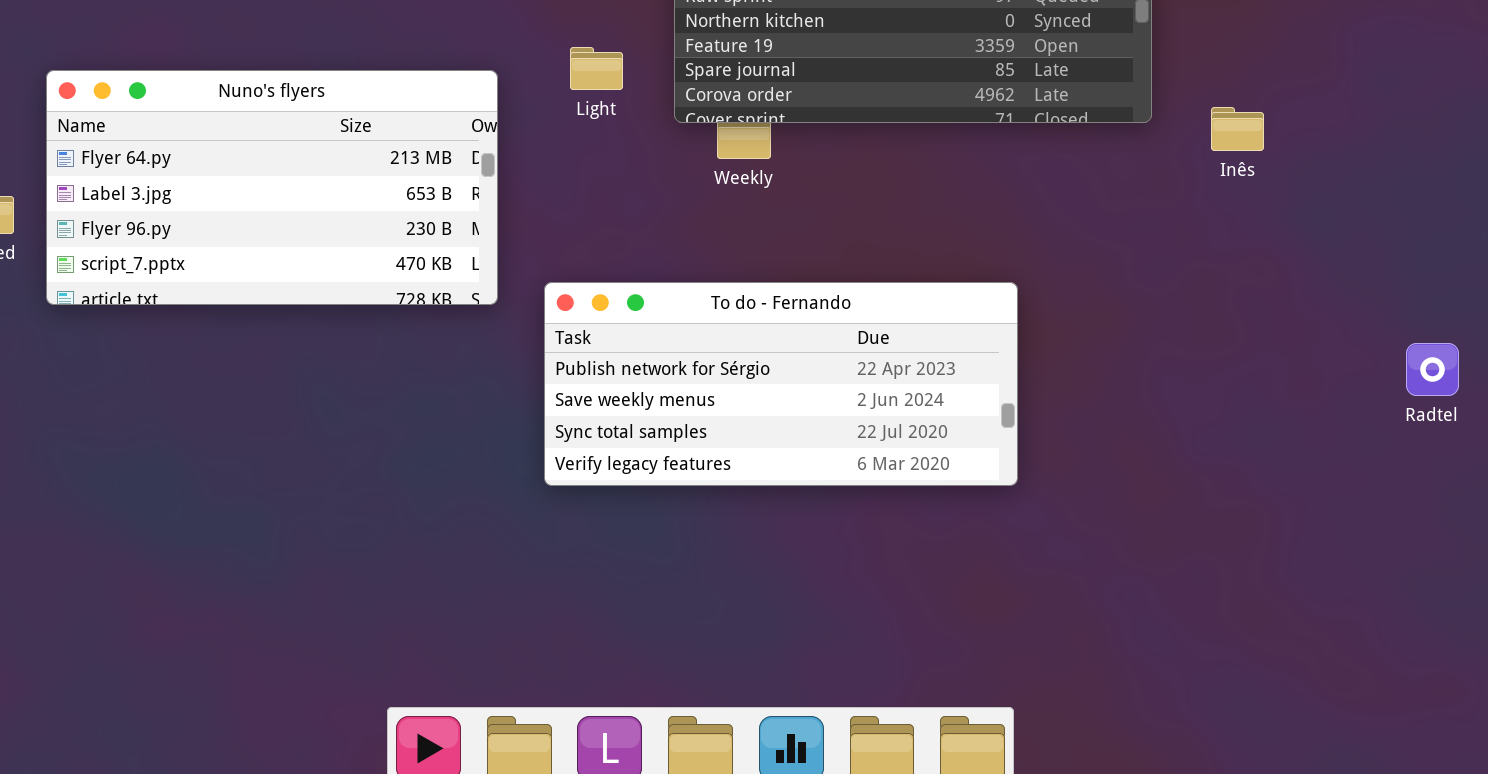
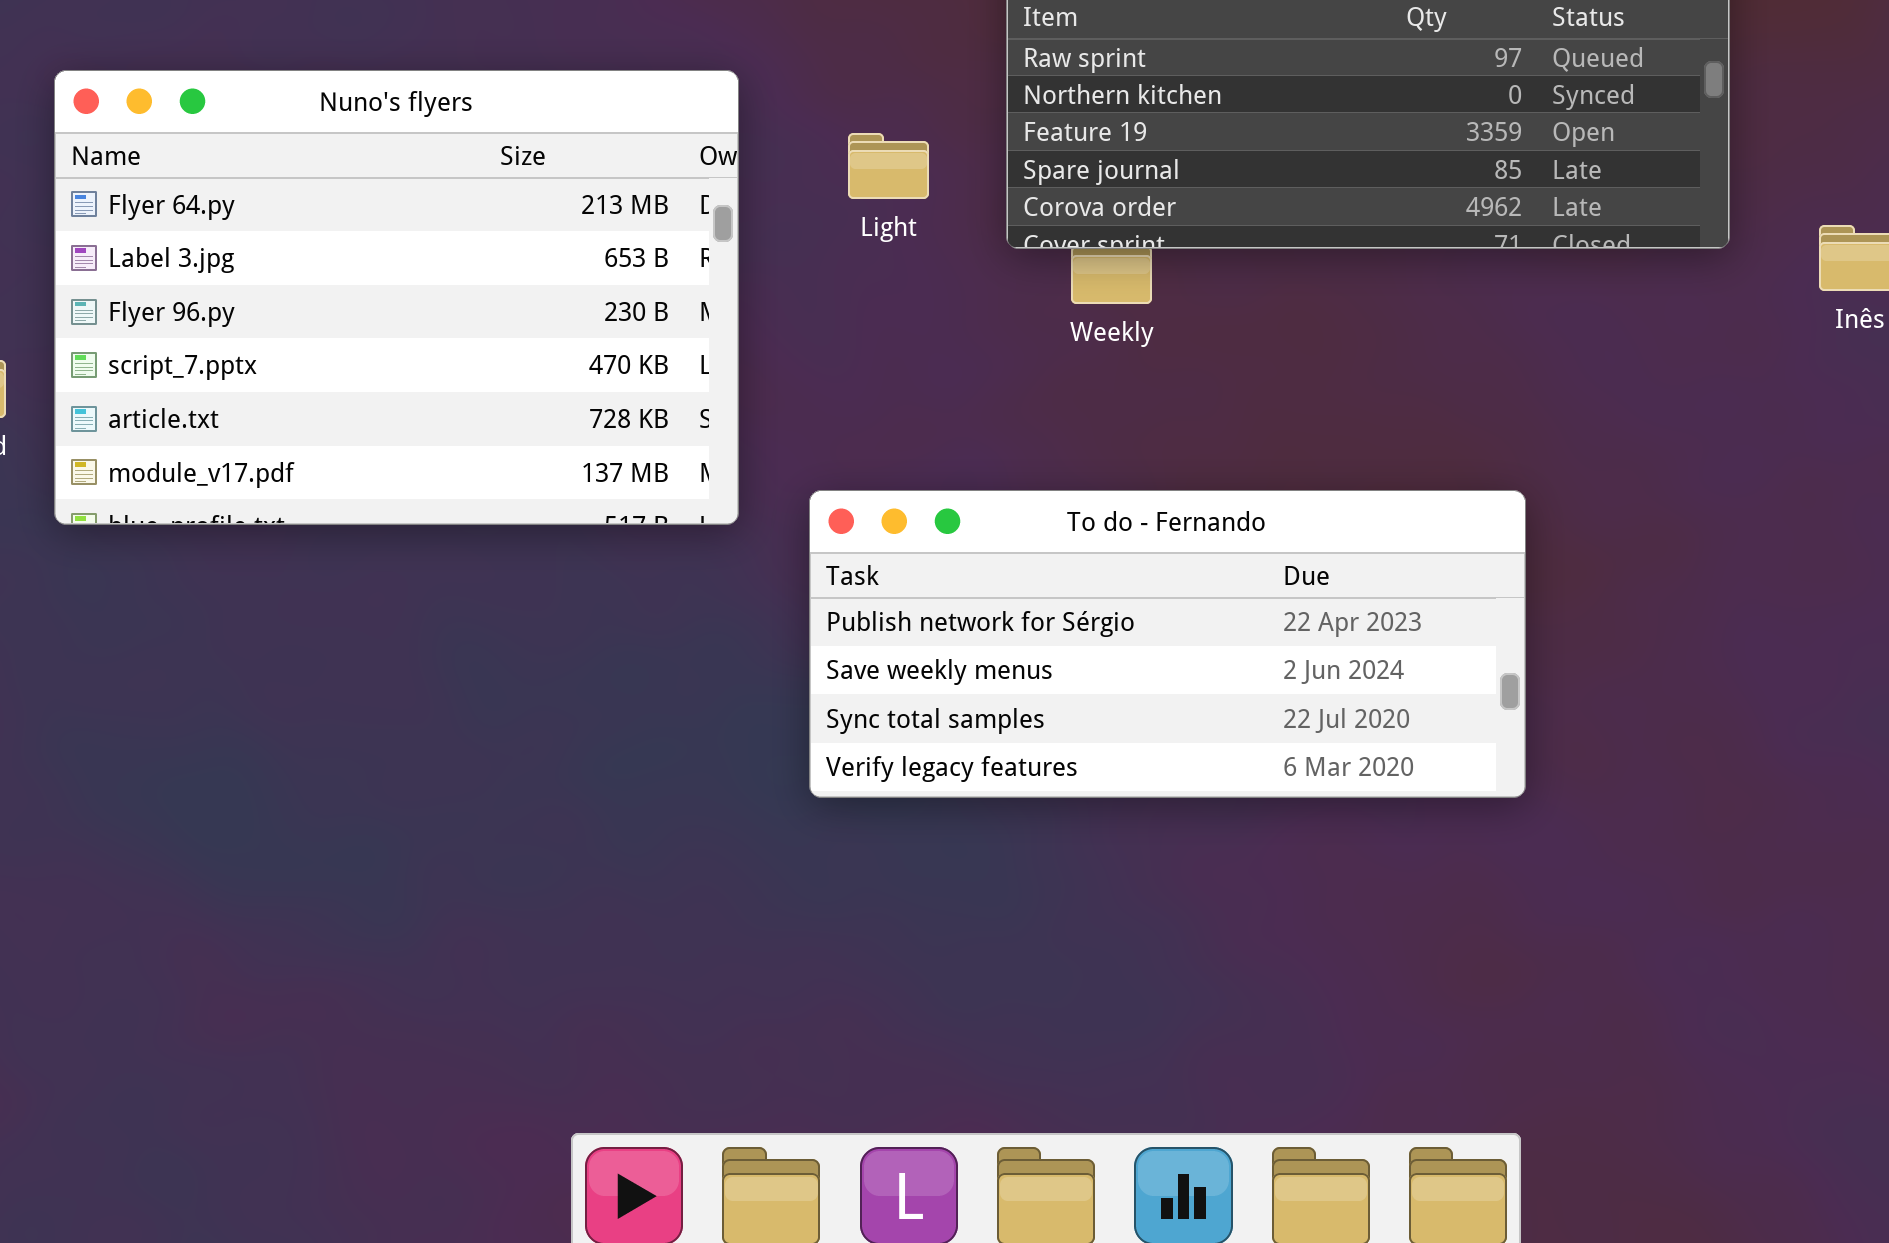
Nuno's flyers: [46,70,498,305] -> [54,70,739,525], resized

